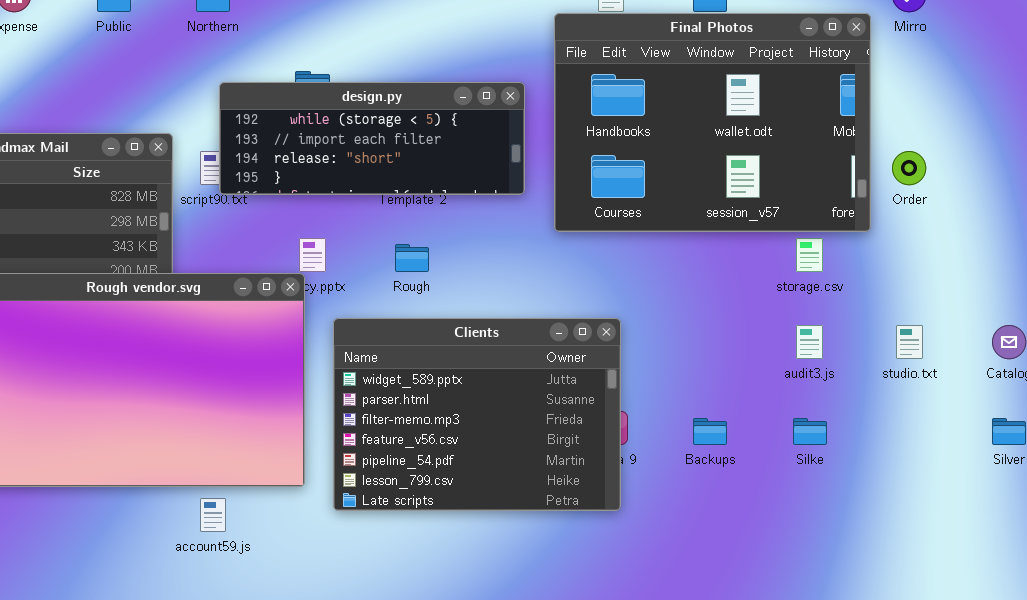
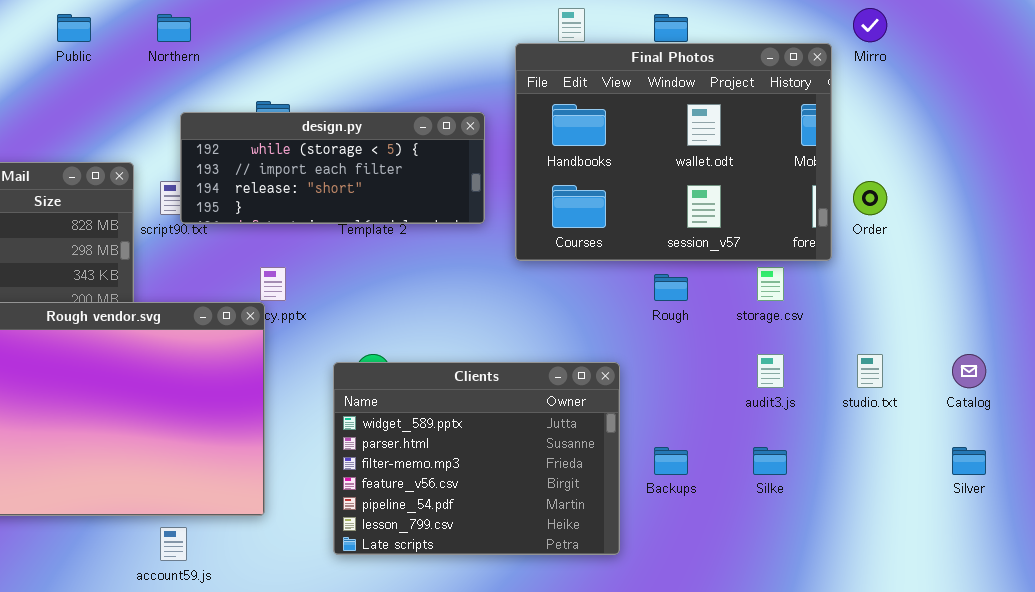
Rough: [395,244,429,272] -> [654,274,688,301], moved
Clients: [333,318,621,511] -> [333,362,620,555], moved

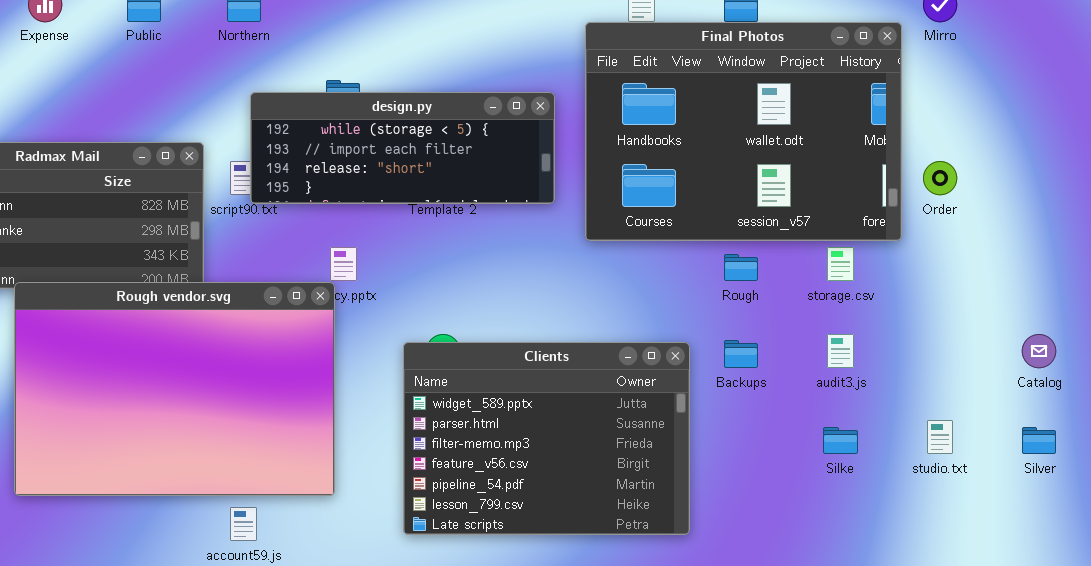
studio.txt: [857,354,883,388] -> [927,420,953,454], moved
Backups: [654,447,688,475] -> [724,340,758,368], moved

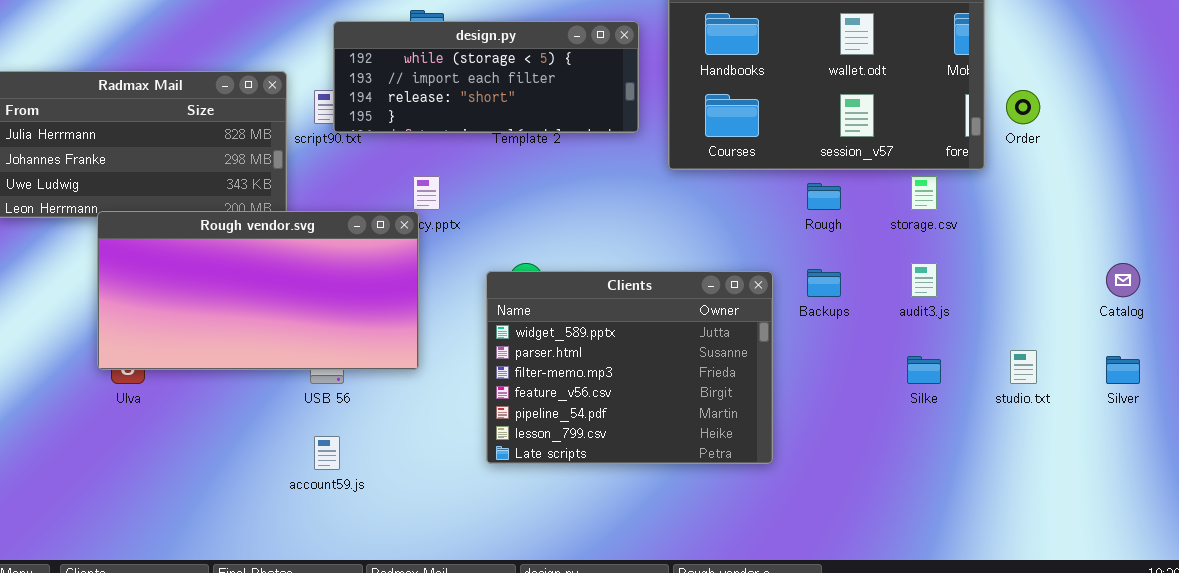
Rough vendor.svg: [14,282,335,496] -> [97,211,419,370], resized

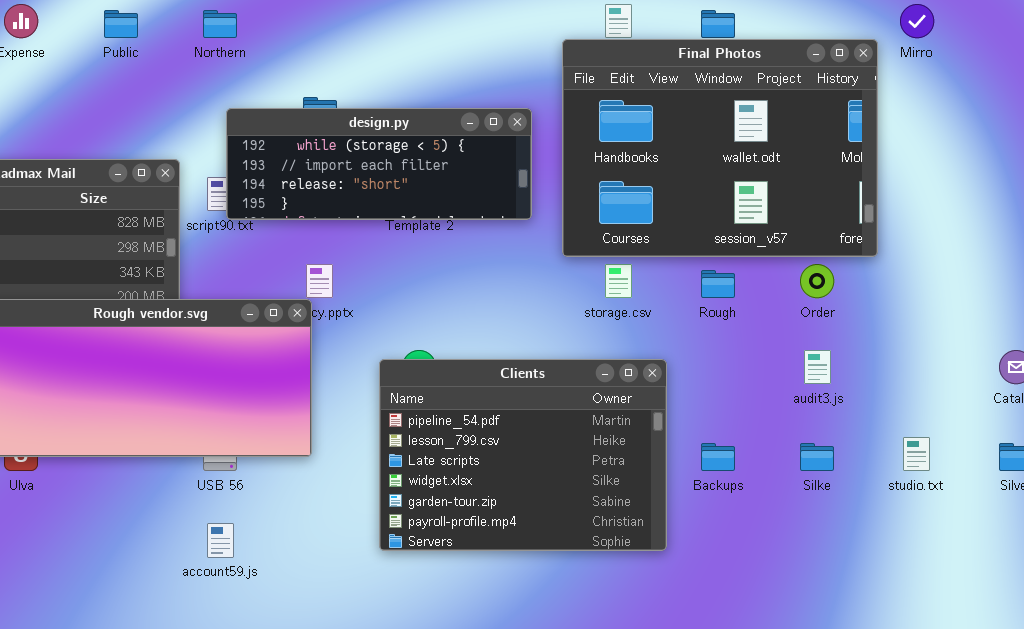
Order: [1006,90,1040,124] -> [800,264,834,298], moved
storage.csv: [911,176,937,210] -> [605,264,632,298], moved
Backups: [807,269,841,297] -> [701,443,735,471], moved
Clients: [486,271,773,464] -> [379,359,667,551], scrolled down 4 rows

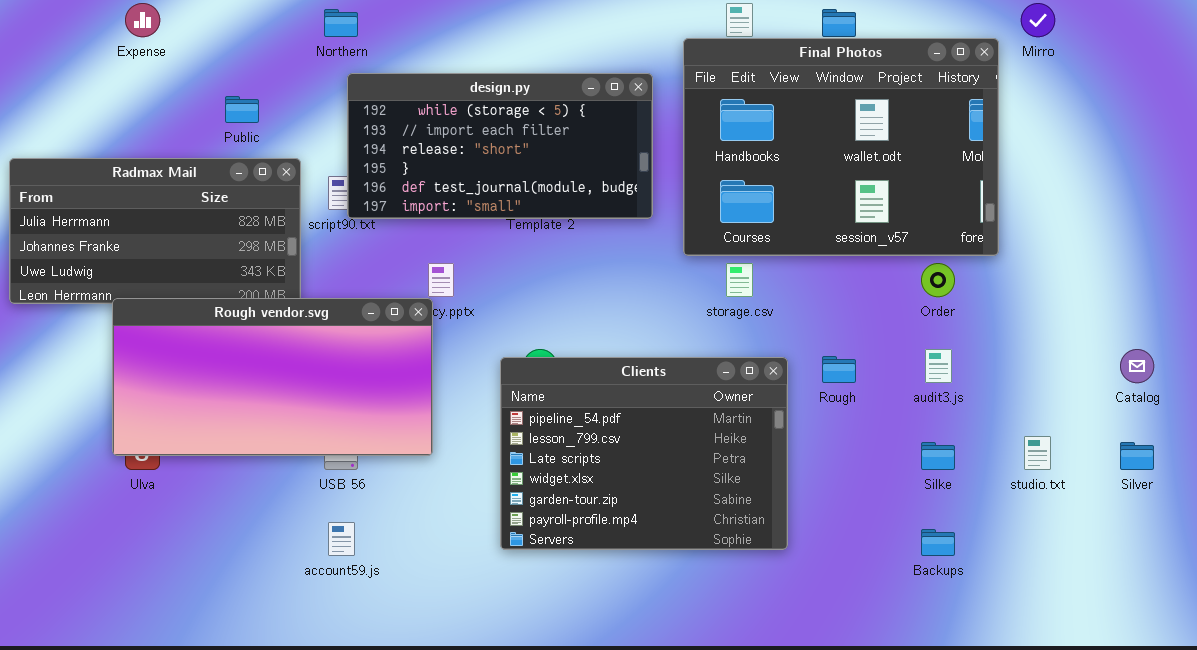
Public: [104,10,138,38] -> [225,96,259,123], moved
design.py: [226,108,532,220] -> [347,73,653,219], resized
Rough: [701,270,735,298] -> [822,356,856,383], moved
Backups: [701,443,735,471] -> [921,529,955,556], moved

